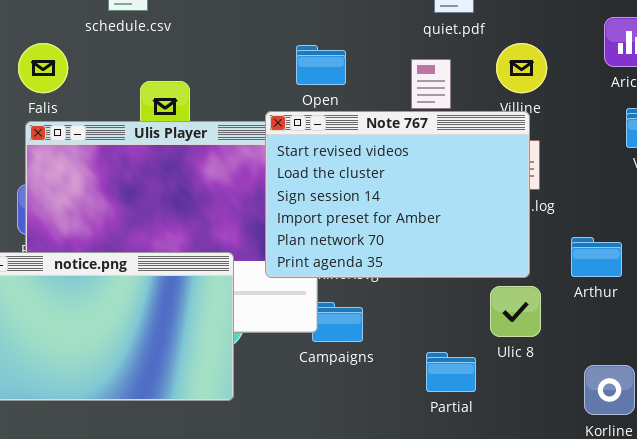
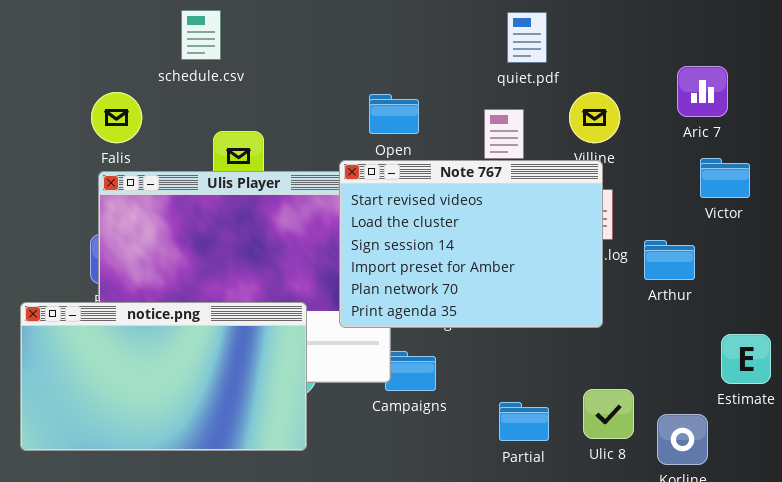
Arthur: [571,237,622,277] -> [644,240,695,280], moved
Ulic 8: [490,286,541,337] -> [583,389,634,439], moved

